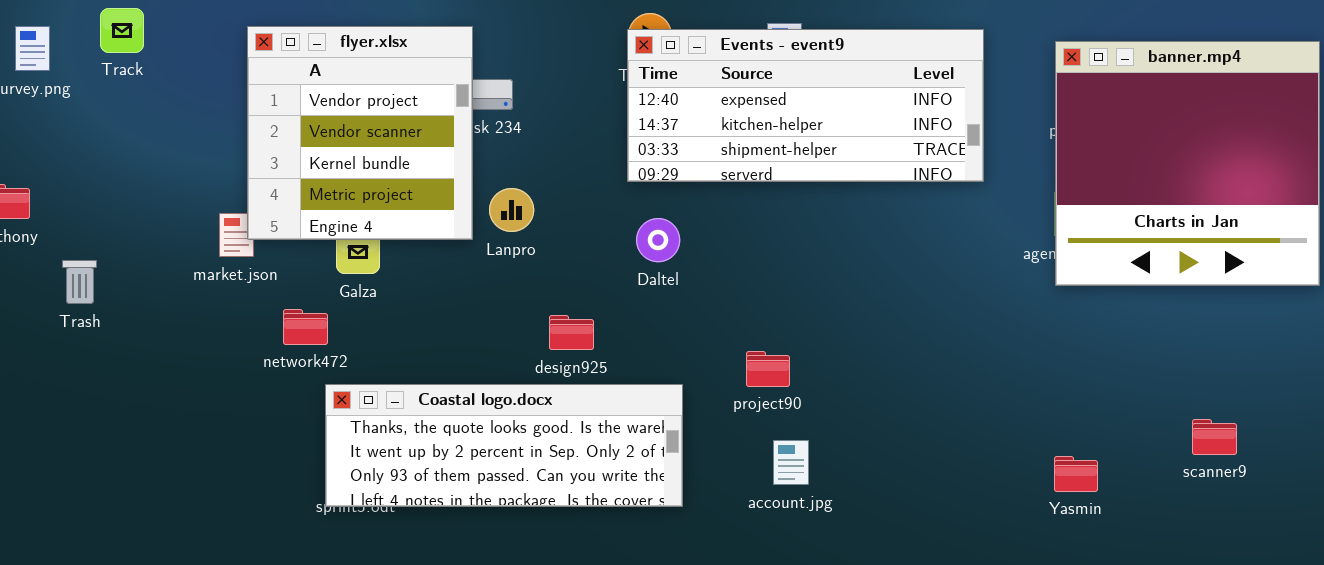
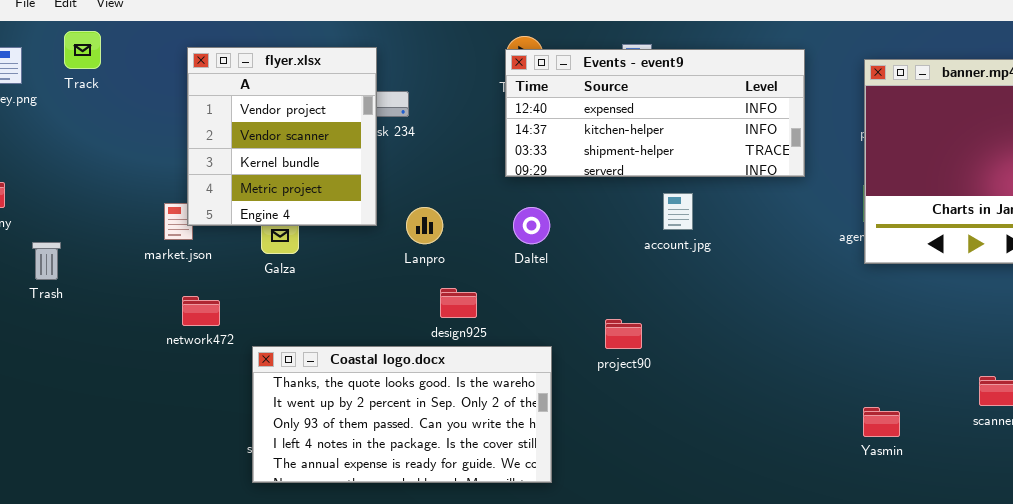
Lanpro: [489,188,534,232] -> [406,207,443,244], moved
network472: [283,309,328,345] -> [182,296,220,326], moved
Coastal logo.docx: [325,384,683,507] -> [252,346,552,483], resized
account.jpg: [773,440,809,485] -> [663,193,693,230], moved

